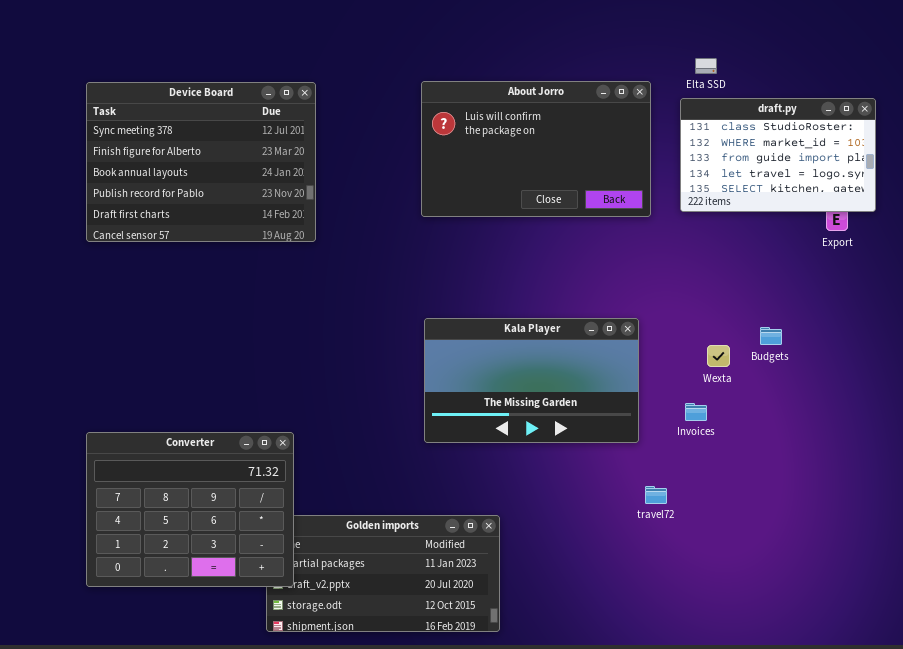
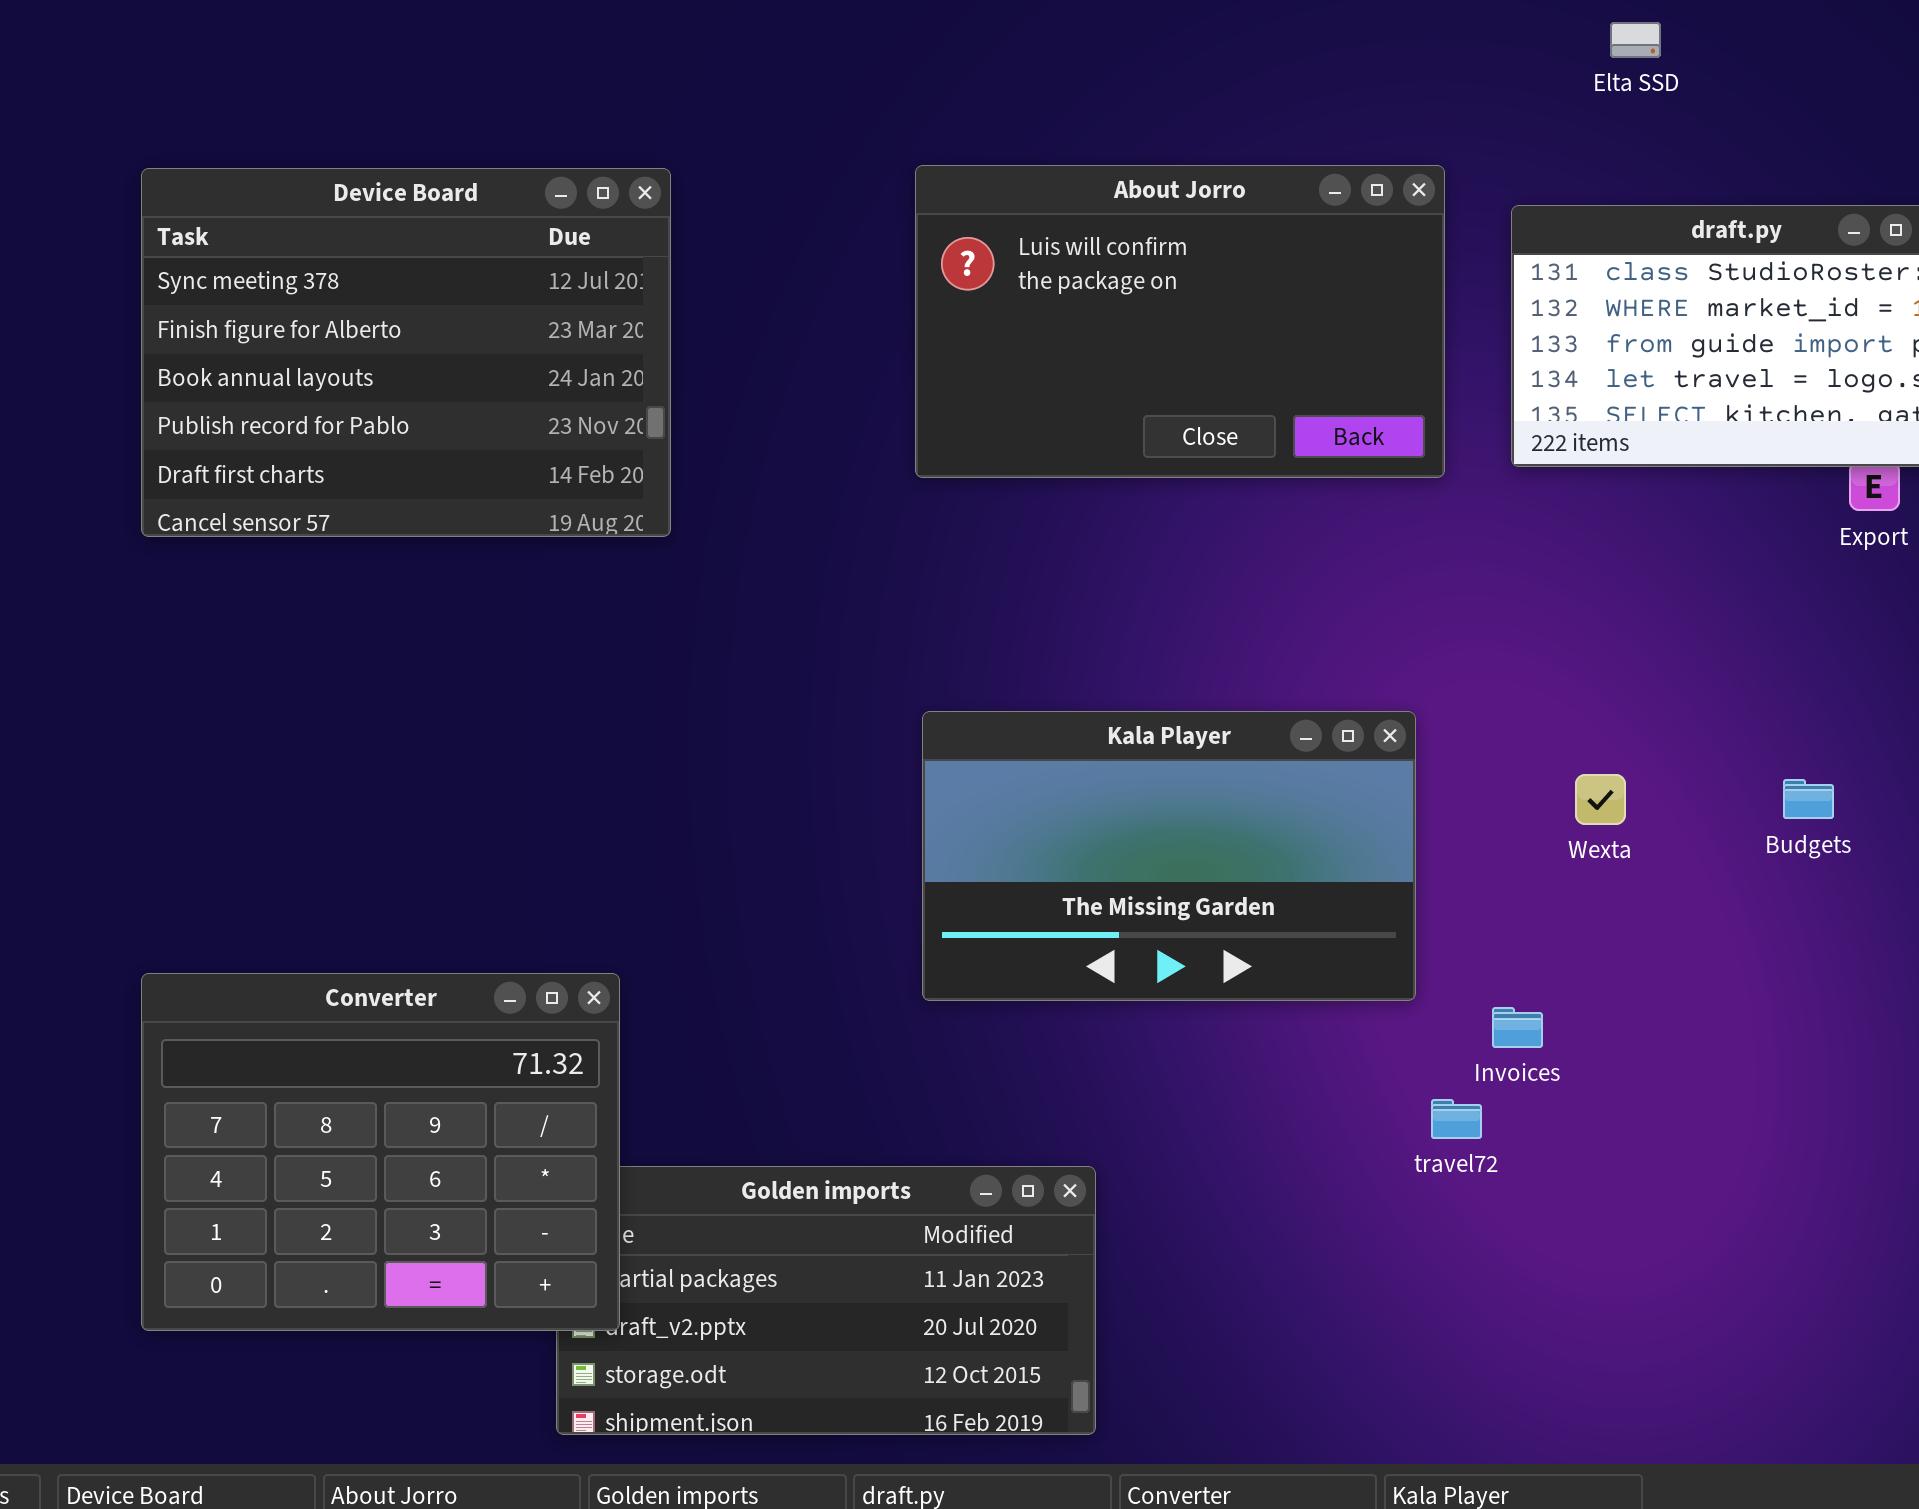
Elta SSD: [695,58,717,74] -> [1610,22,1661,58], moved
Budgets: [760,327,782,345] -> [1783,779,1834,819], moved
Invoices: [685,403,707,421] -> [1492,1007,1543,1048], moved

